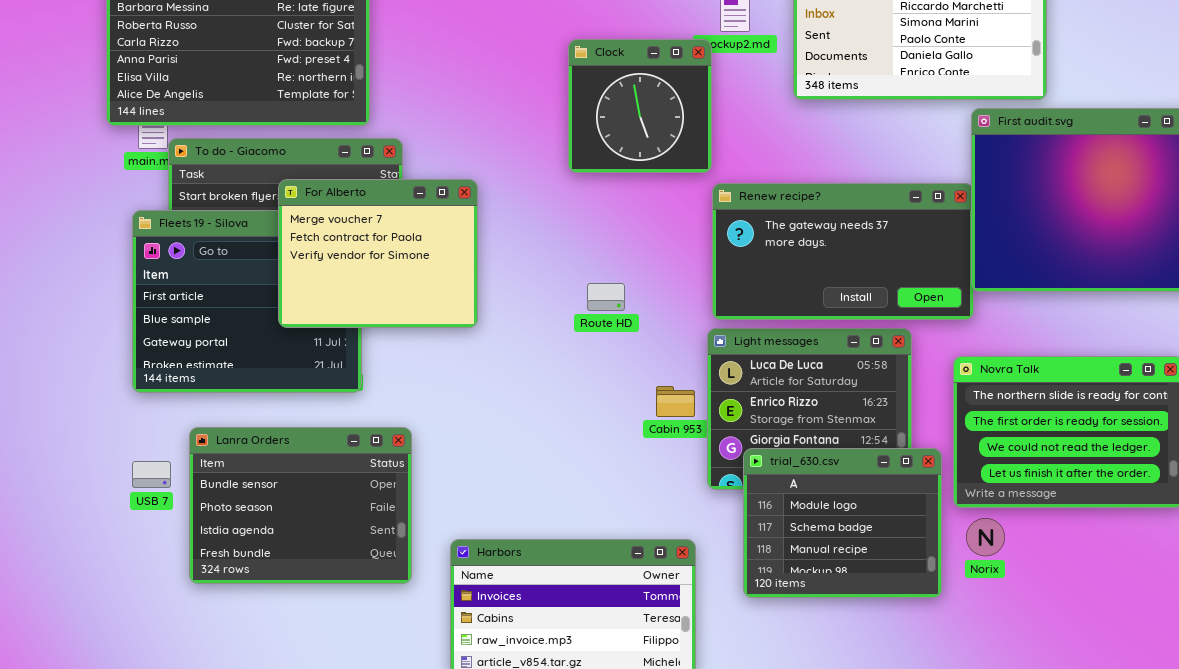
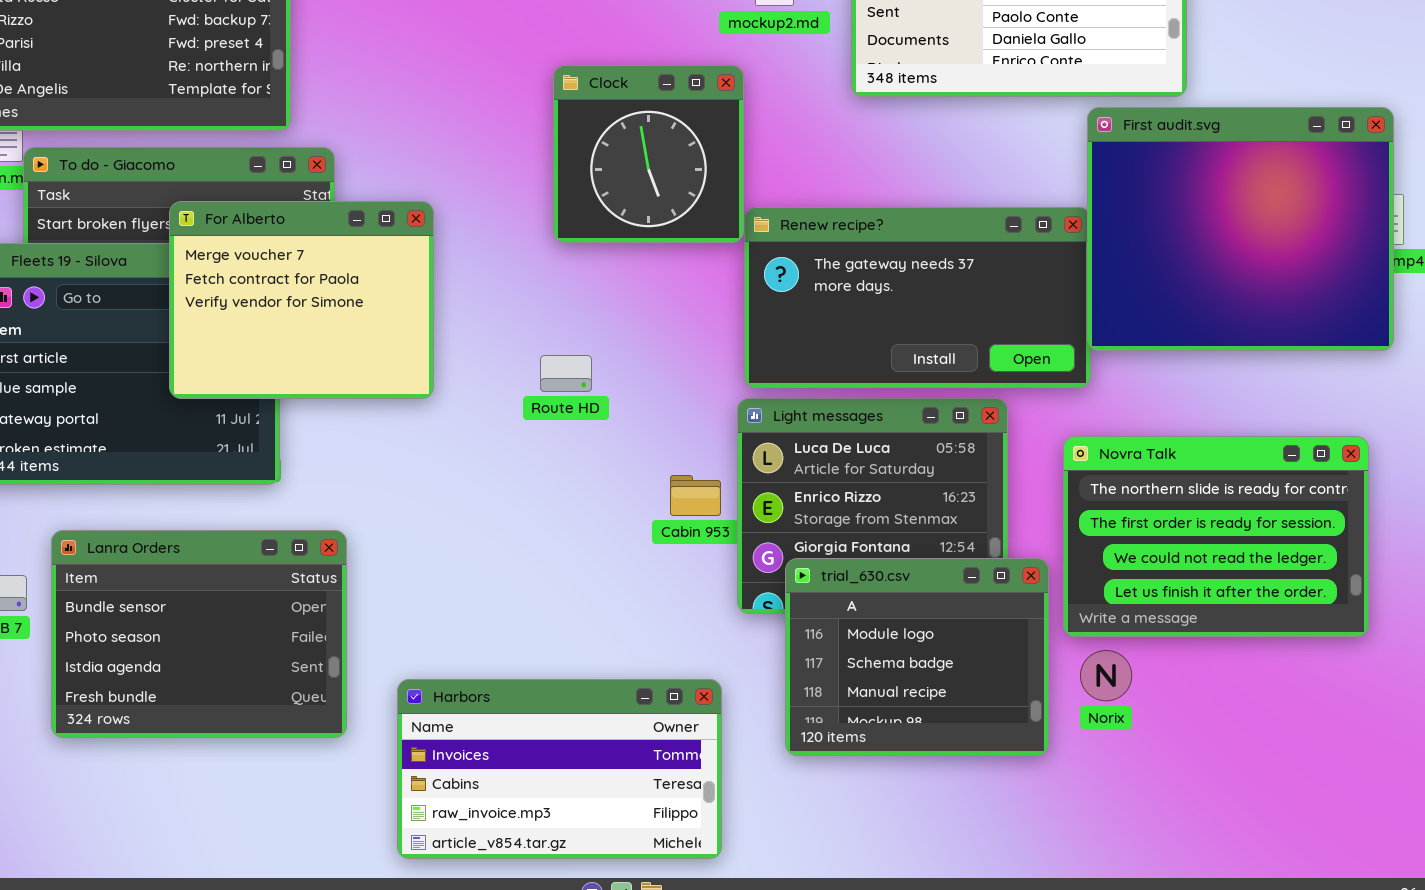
Clock: [568,39,712,173] -> [553,65,744,243], moved
Route HD: [587,283,625,311] -> [540,355,592,392], moved

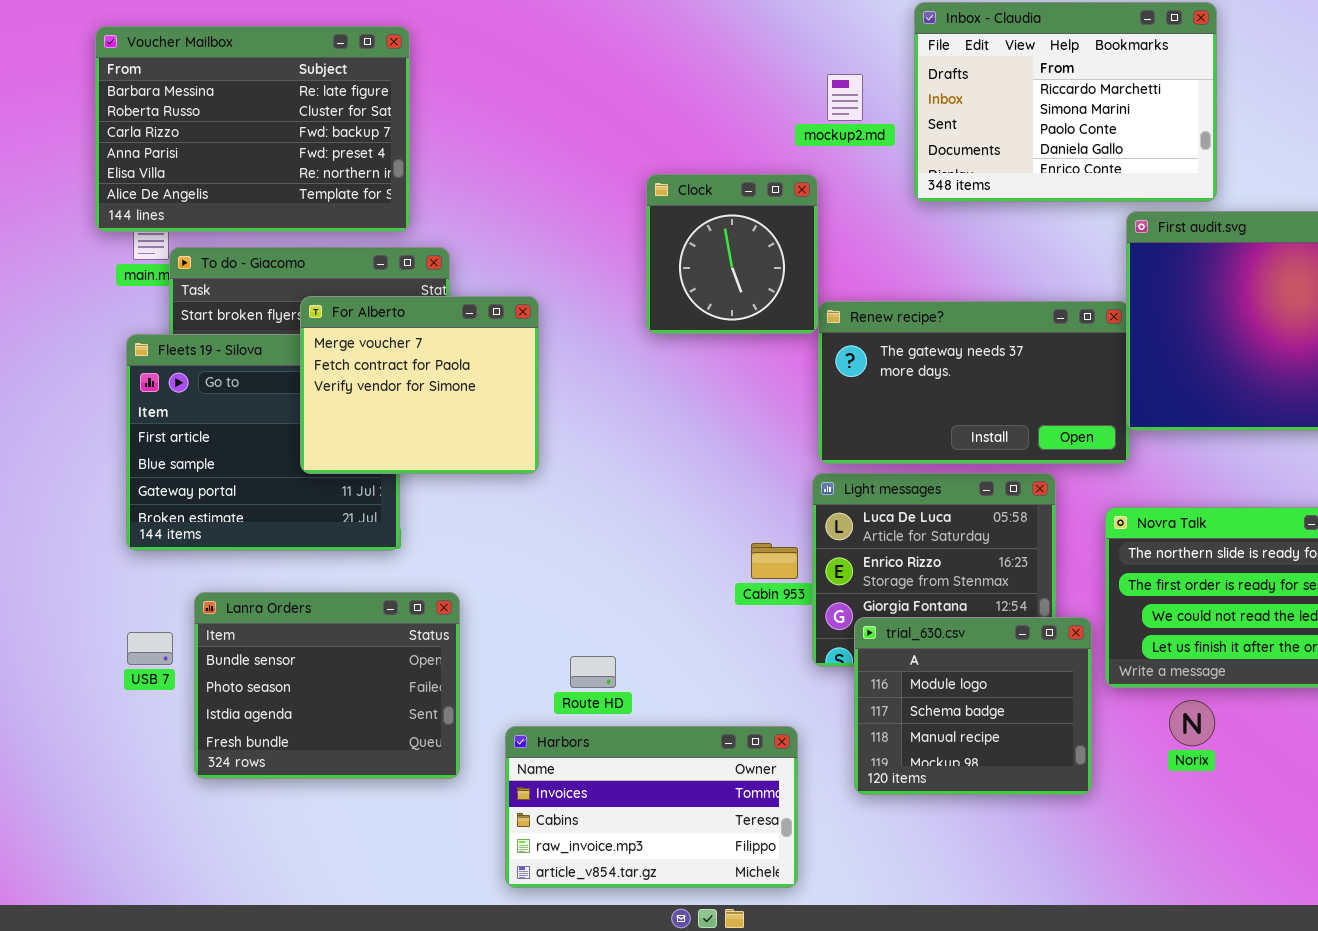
Route HD: [540,355,592,392] -> [570,656,616,688], moved
Norix: [1080,650,1132,701] -> [1169,700,1215,746], moved

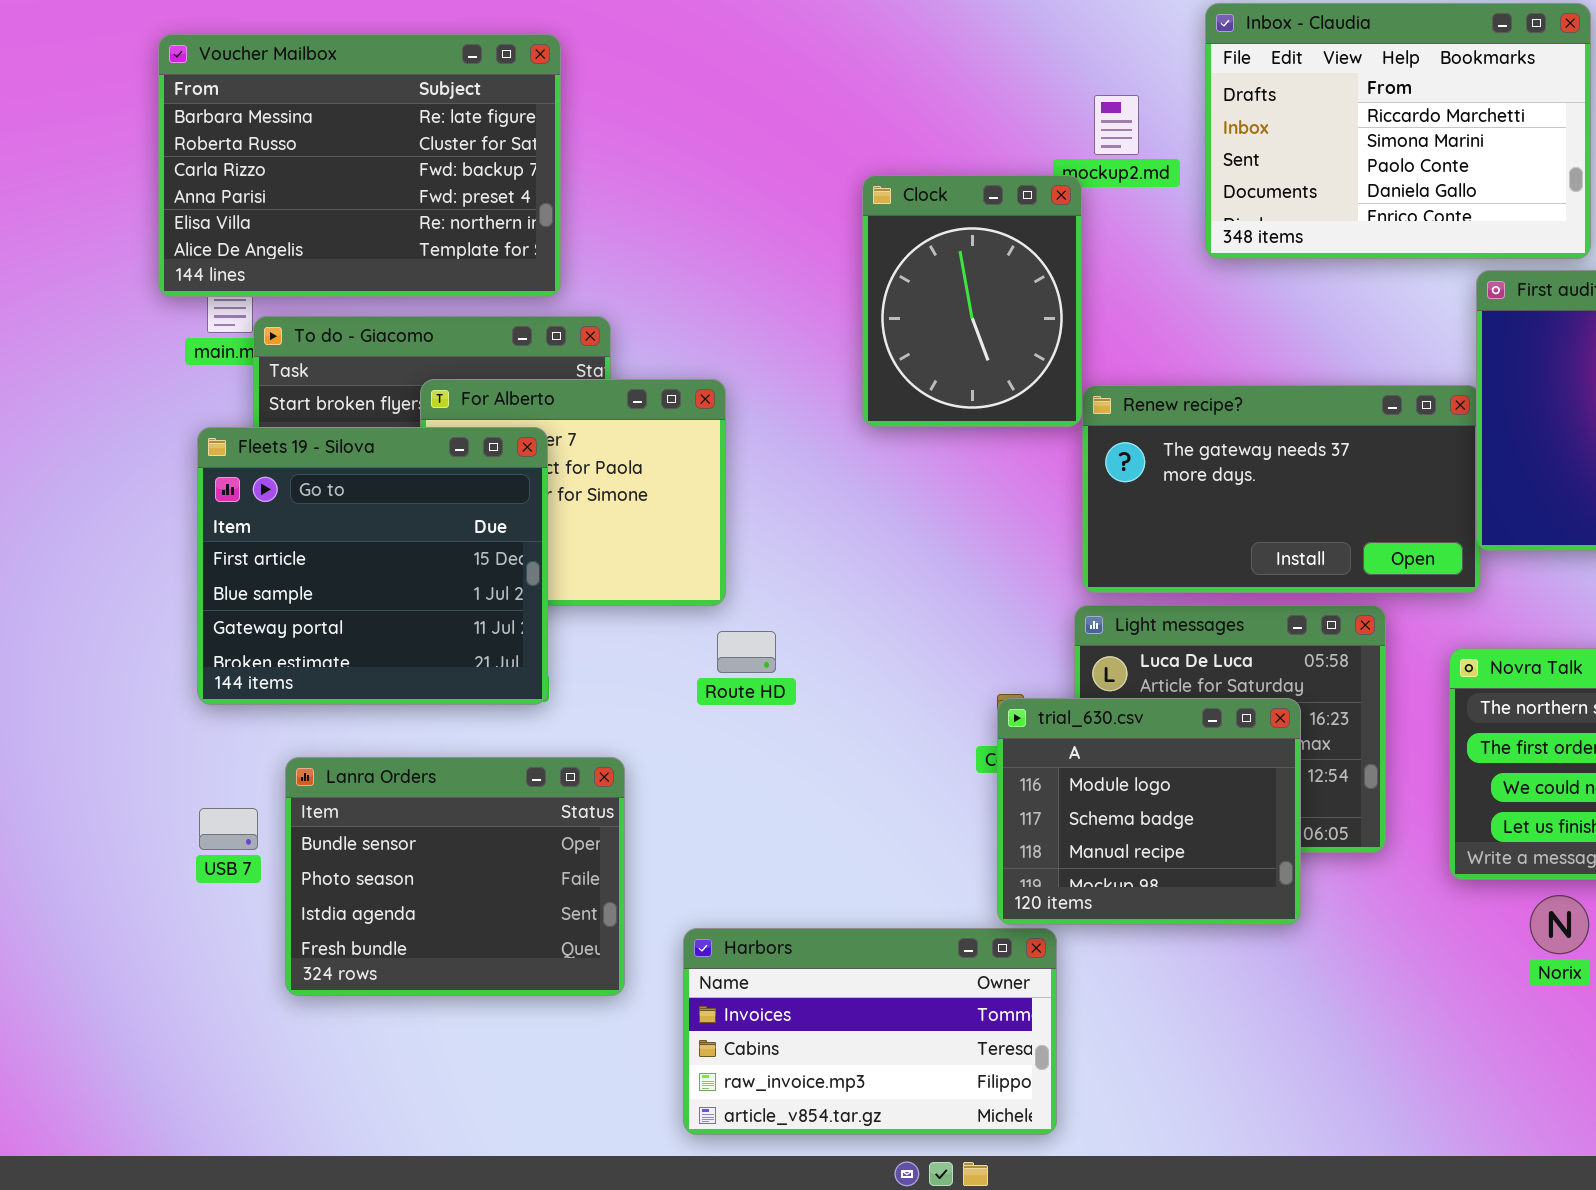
Clock: [646,174,818,334] -> [862,175,1082,427], resized
Fleets 19 - Silova: [126,334,400,551] -> [197,427,548,705], raised
trial_630.csv: [854,617,1092,795] -> [997,698,1301,925], moved
Route HD: [570,656,616,688] -> [717,631,776,673], moved

